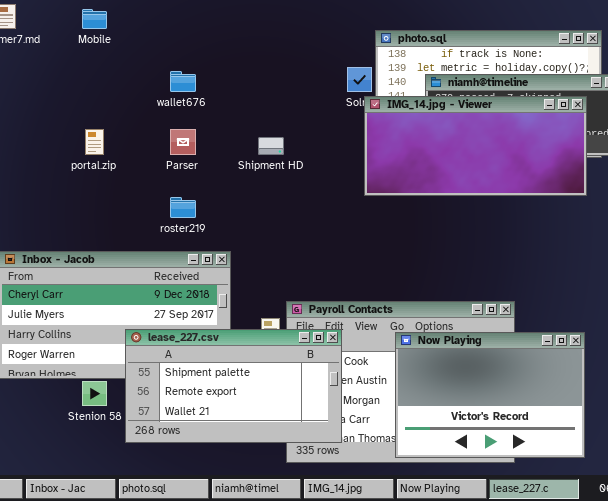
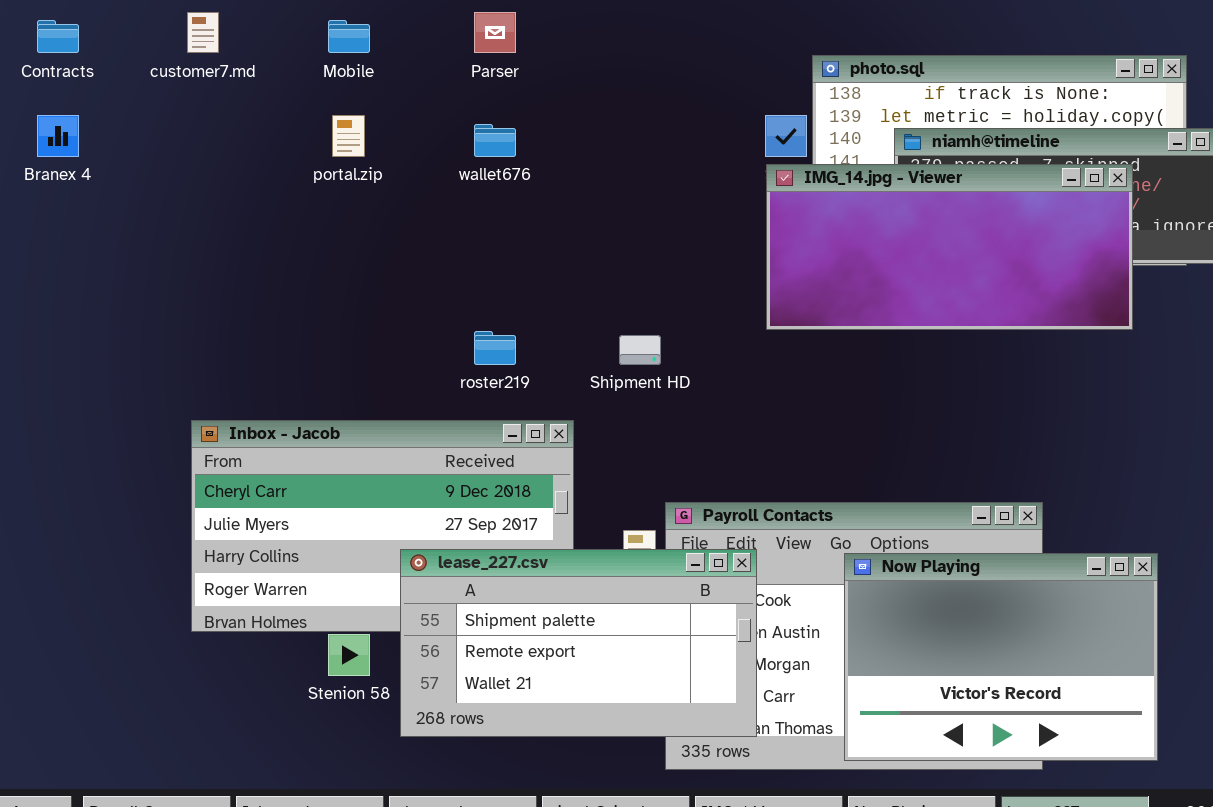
IMG_14.jpg - Viewer: [364,96,587,196] -> [766,164,1133,330], moved
portal.zip: [85,129,104,155] -> [332,115,365,157], moved
Parser: [170,129,196,155] -> [474,12,516,53], moved
Shipment HD: [258,137,284,155] -> [619,335,661,365], moved

